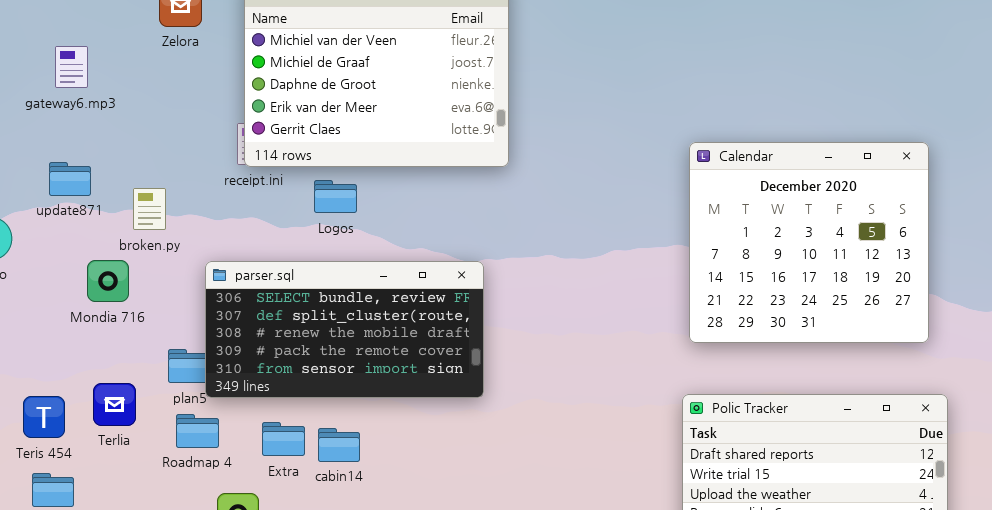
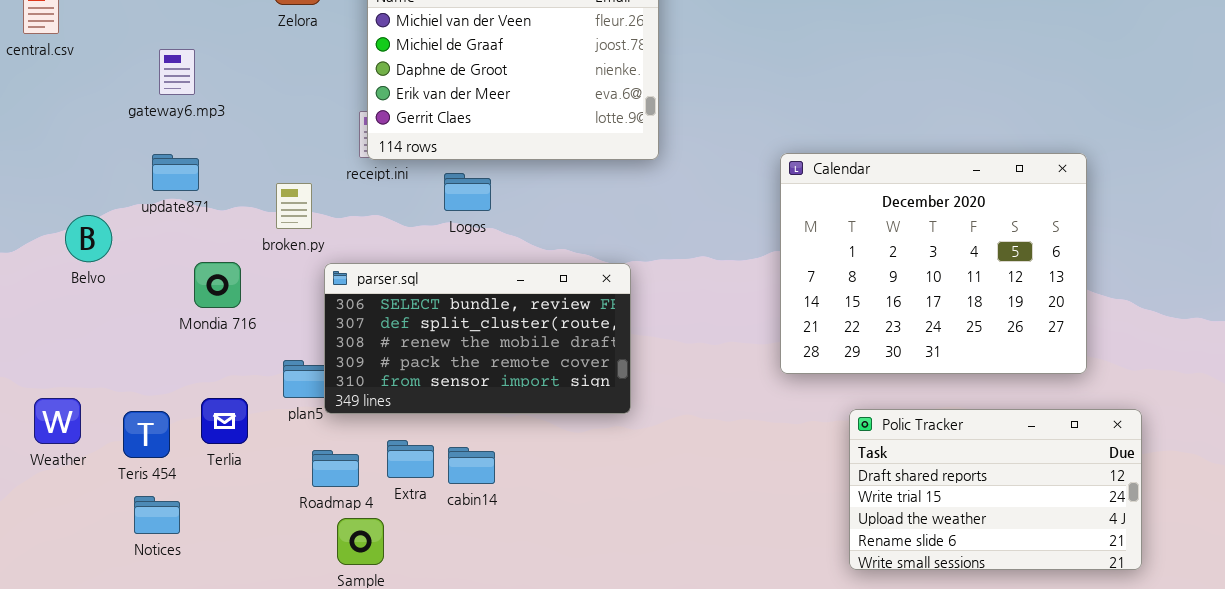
gateway6.mp3: [55,46,88,88] -> [159,49,195,95], moved
Calendar: [689,142,929,343] -> [780,153,1087,374], moved, resized
broken.py: [133,188,166,230] -> [276,183,312,229], moved
Roadmap 4: [176,414,219,448] -> [312,450,359,487], moved

